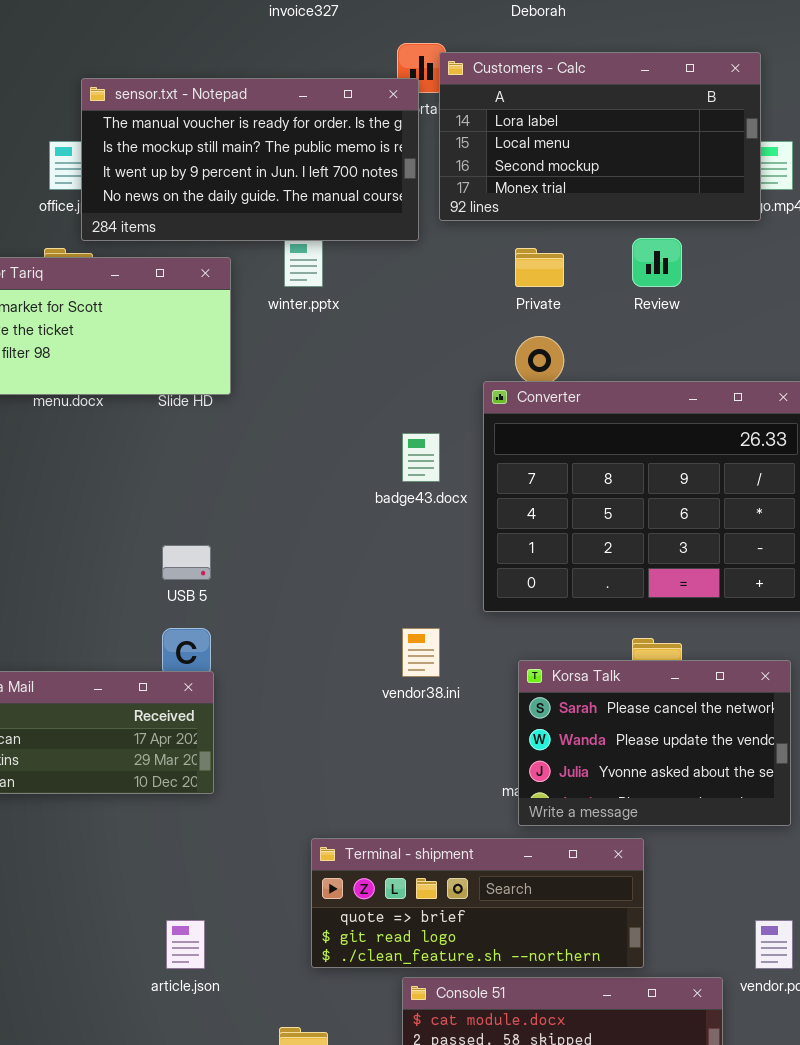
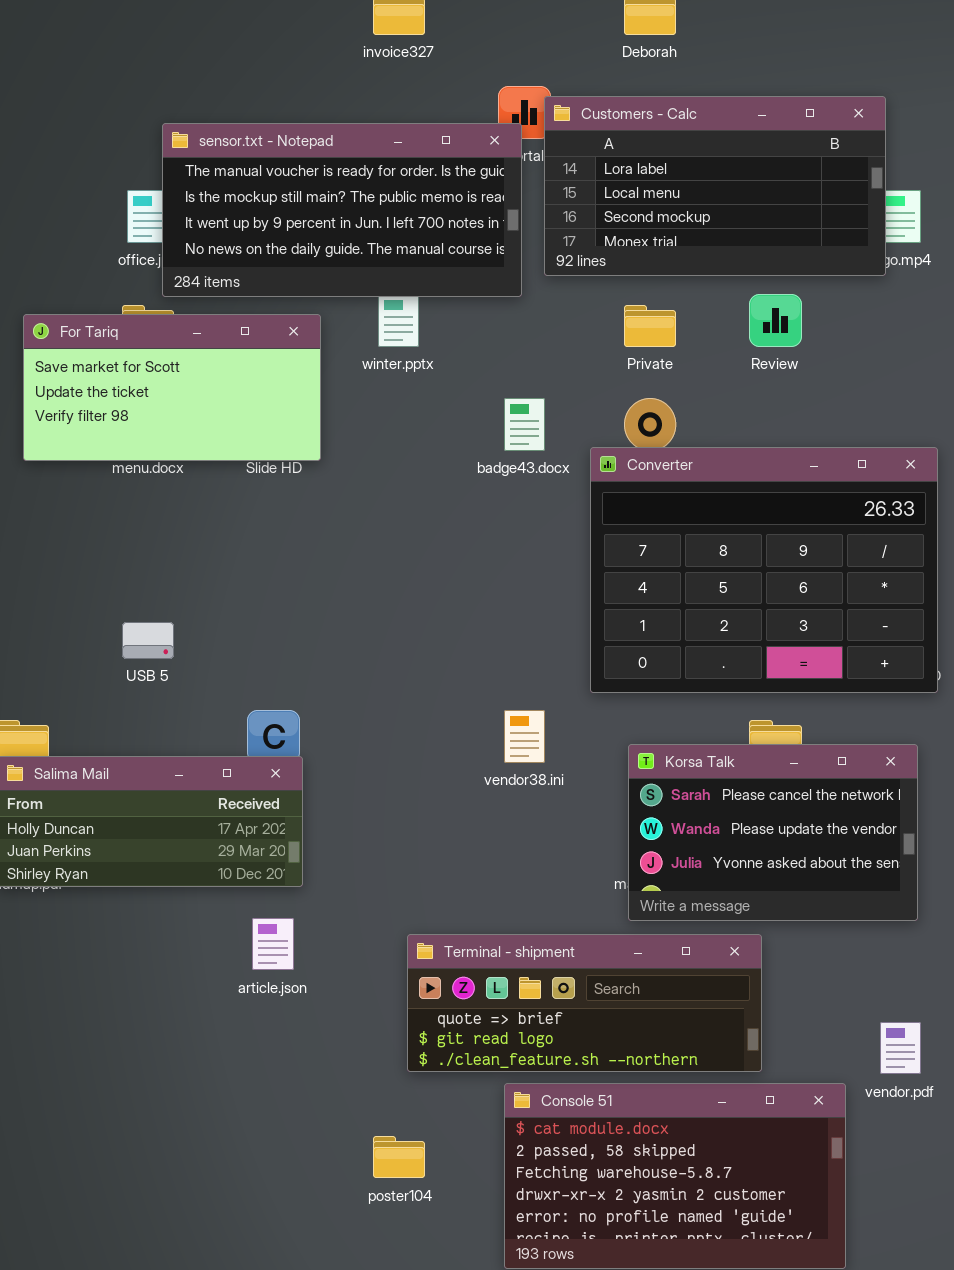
badge43.docx: [402,433,440,482] -> [504,398,545,451], moved
USB 5: [162,545,211,580] -> [122,622,174,659], moved
article.json: [166,920,205,969] -> [252,918,294,970], moved

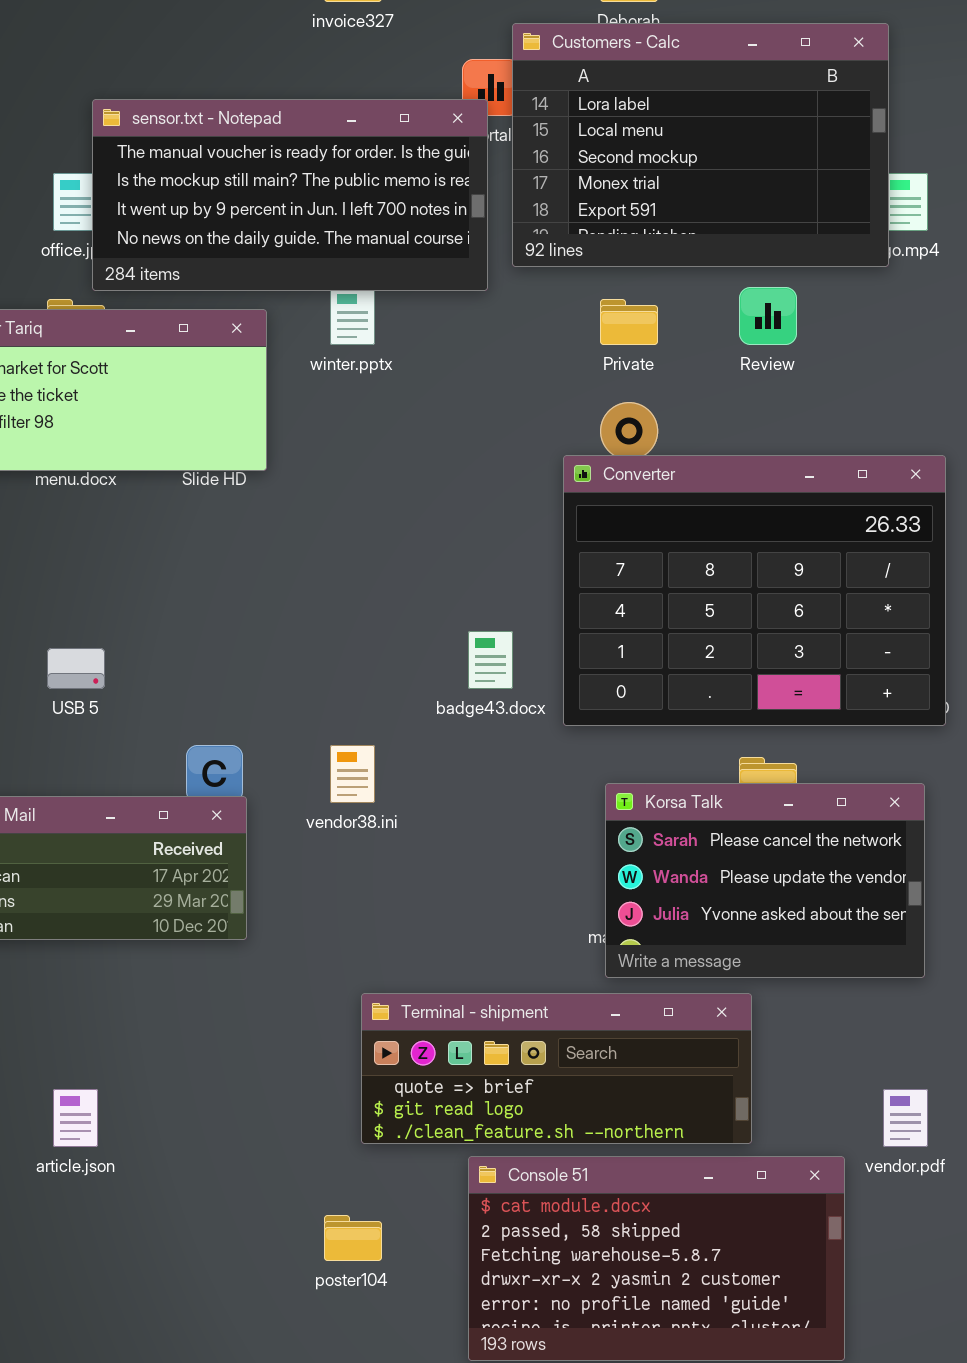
Customers - Calc: [544,96,886,276] -> [512,23,889,267], resized
badge43.docx: [504,398,545,451] -> [468,631,513,689], moved
vendor38.ini: [504,710,545,763] -> [330,745,375,803], moved
article.json: [252,918,294,970] -> [53,1089,98,1147], moved

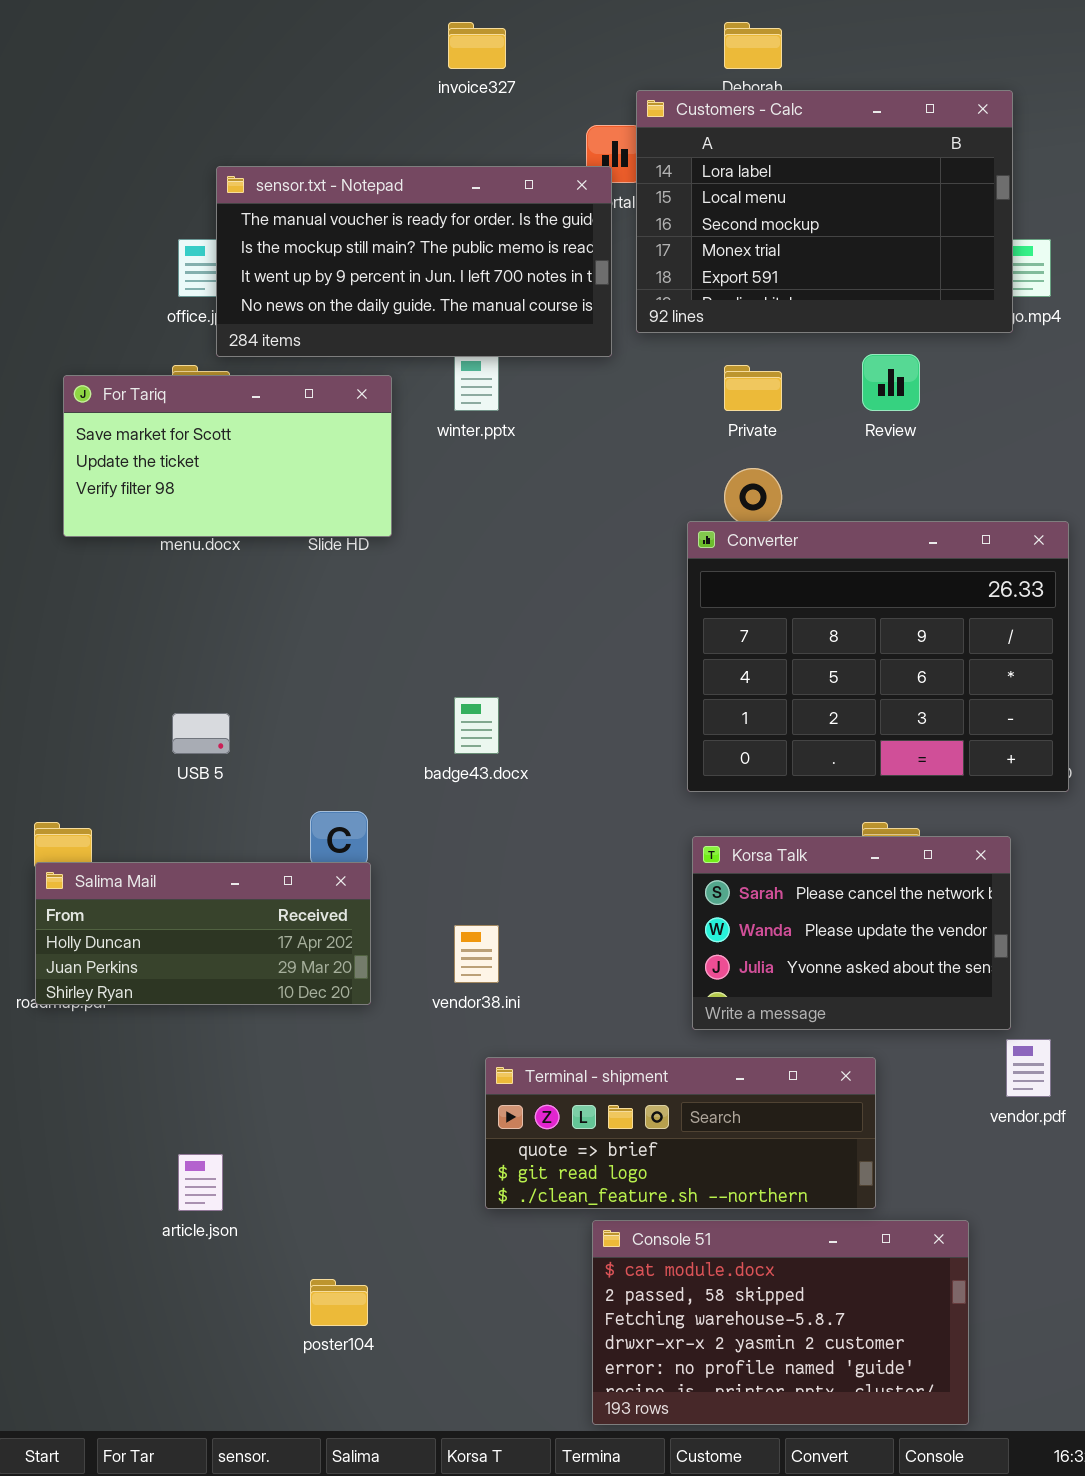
badge43.docx: [468,631,513,689] -> [454,697,499,754], moved
vendor38.ini: [330,745,375,803] -> [454,925,499,983], moved
Korsa Talk: [605,783,925,978] -> [692,836,1011,1030], moved
vendor.pdf: [883,1089,928,1147] -> [1006,1039,1051,1097], moved
poster104: [324,1215,382,1261] -> [310,1279,368,1326], moved

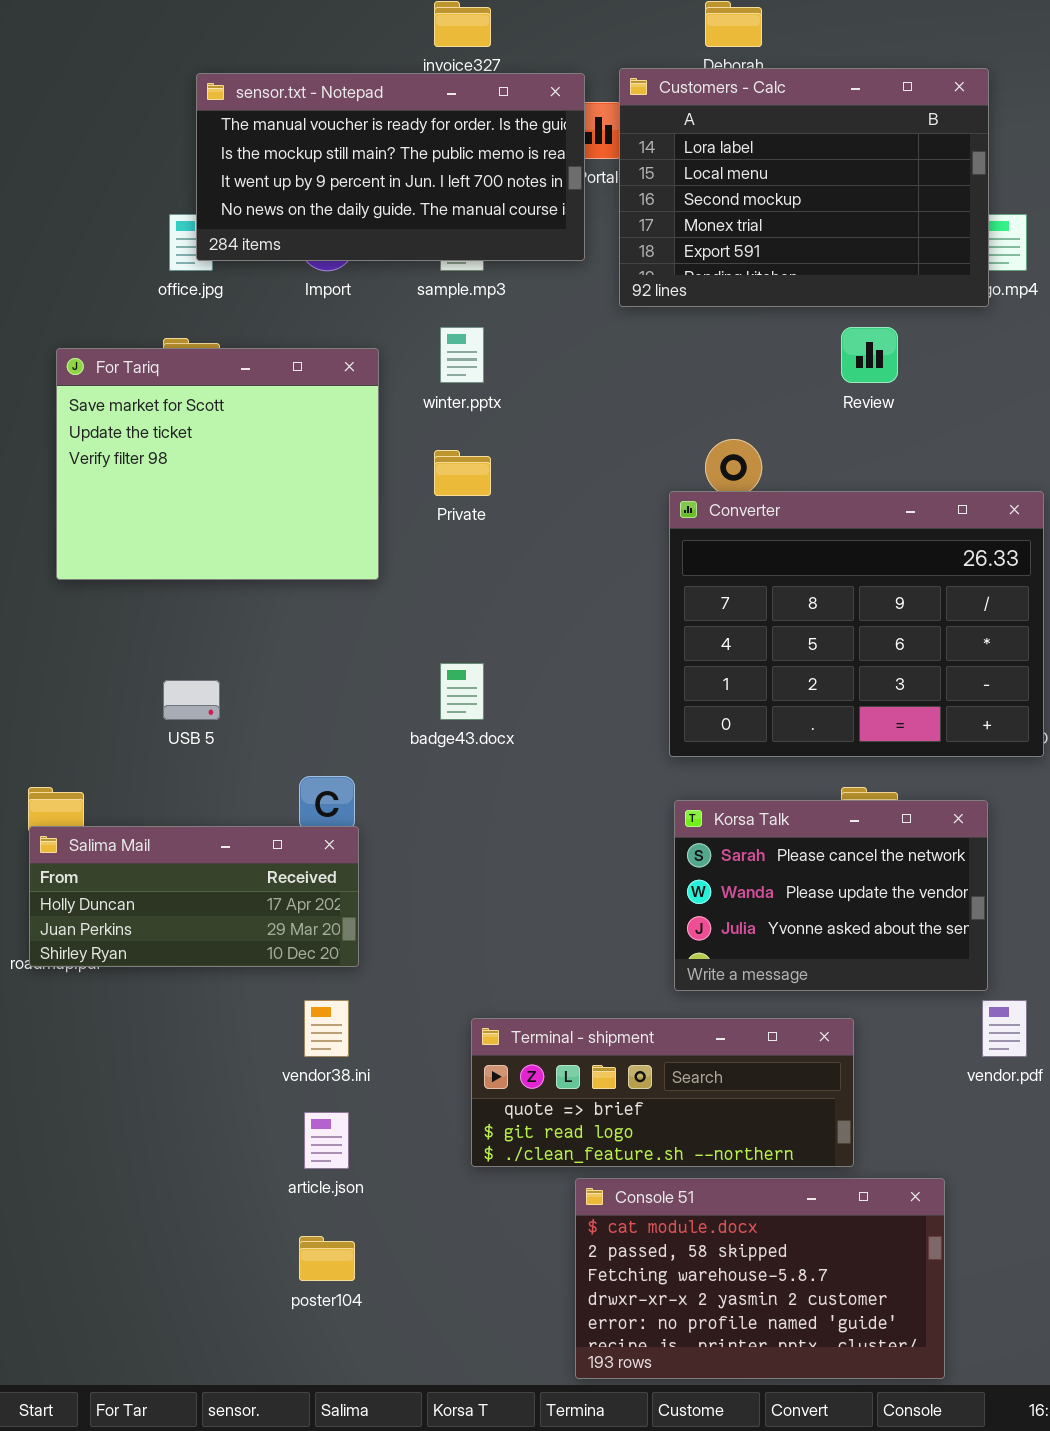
sensor.txt - Notepad: [216,166,612,357] -> [196,73,585,261], moved
Private: [724,365,782,411] -> [434,450,491,496], moved
For Tariq: [63,375,392,537] -> [56,348,379,580], resized
vendor38.ini: [454,925,499,983] -> [304,1000,349,1057], moved
article.json: [178,1154,223,1211] -> [304,1112,349,1169], moved

